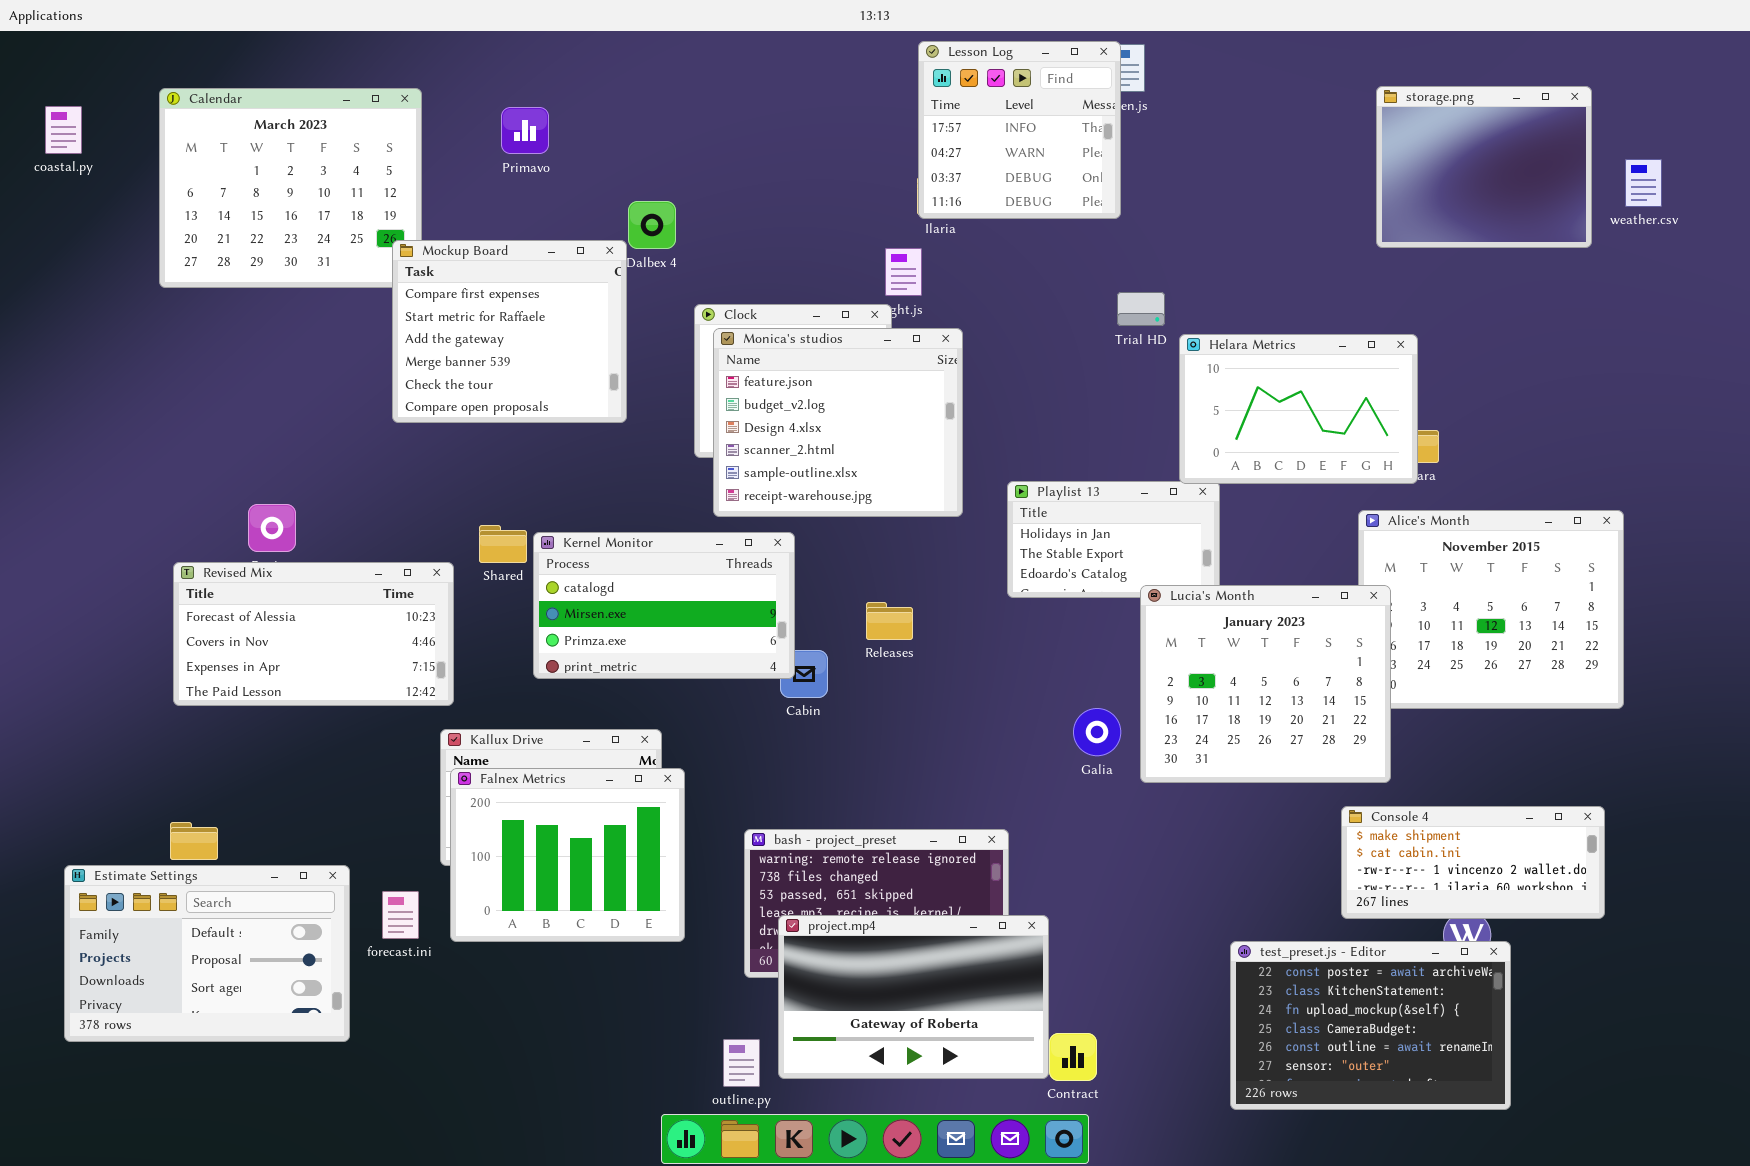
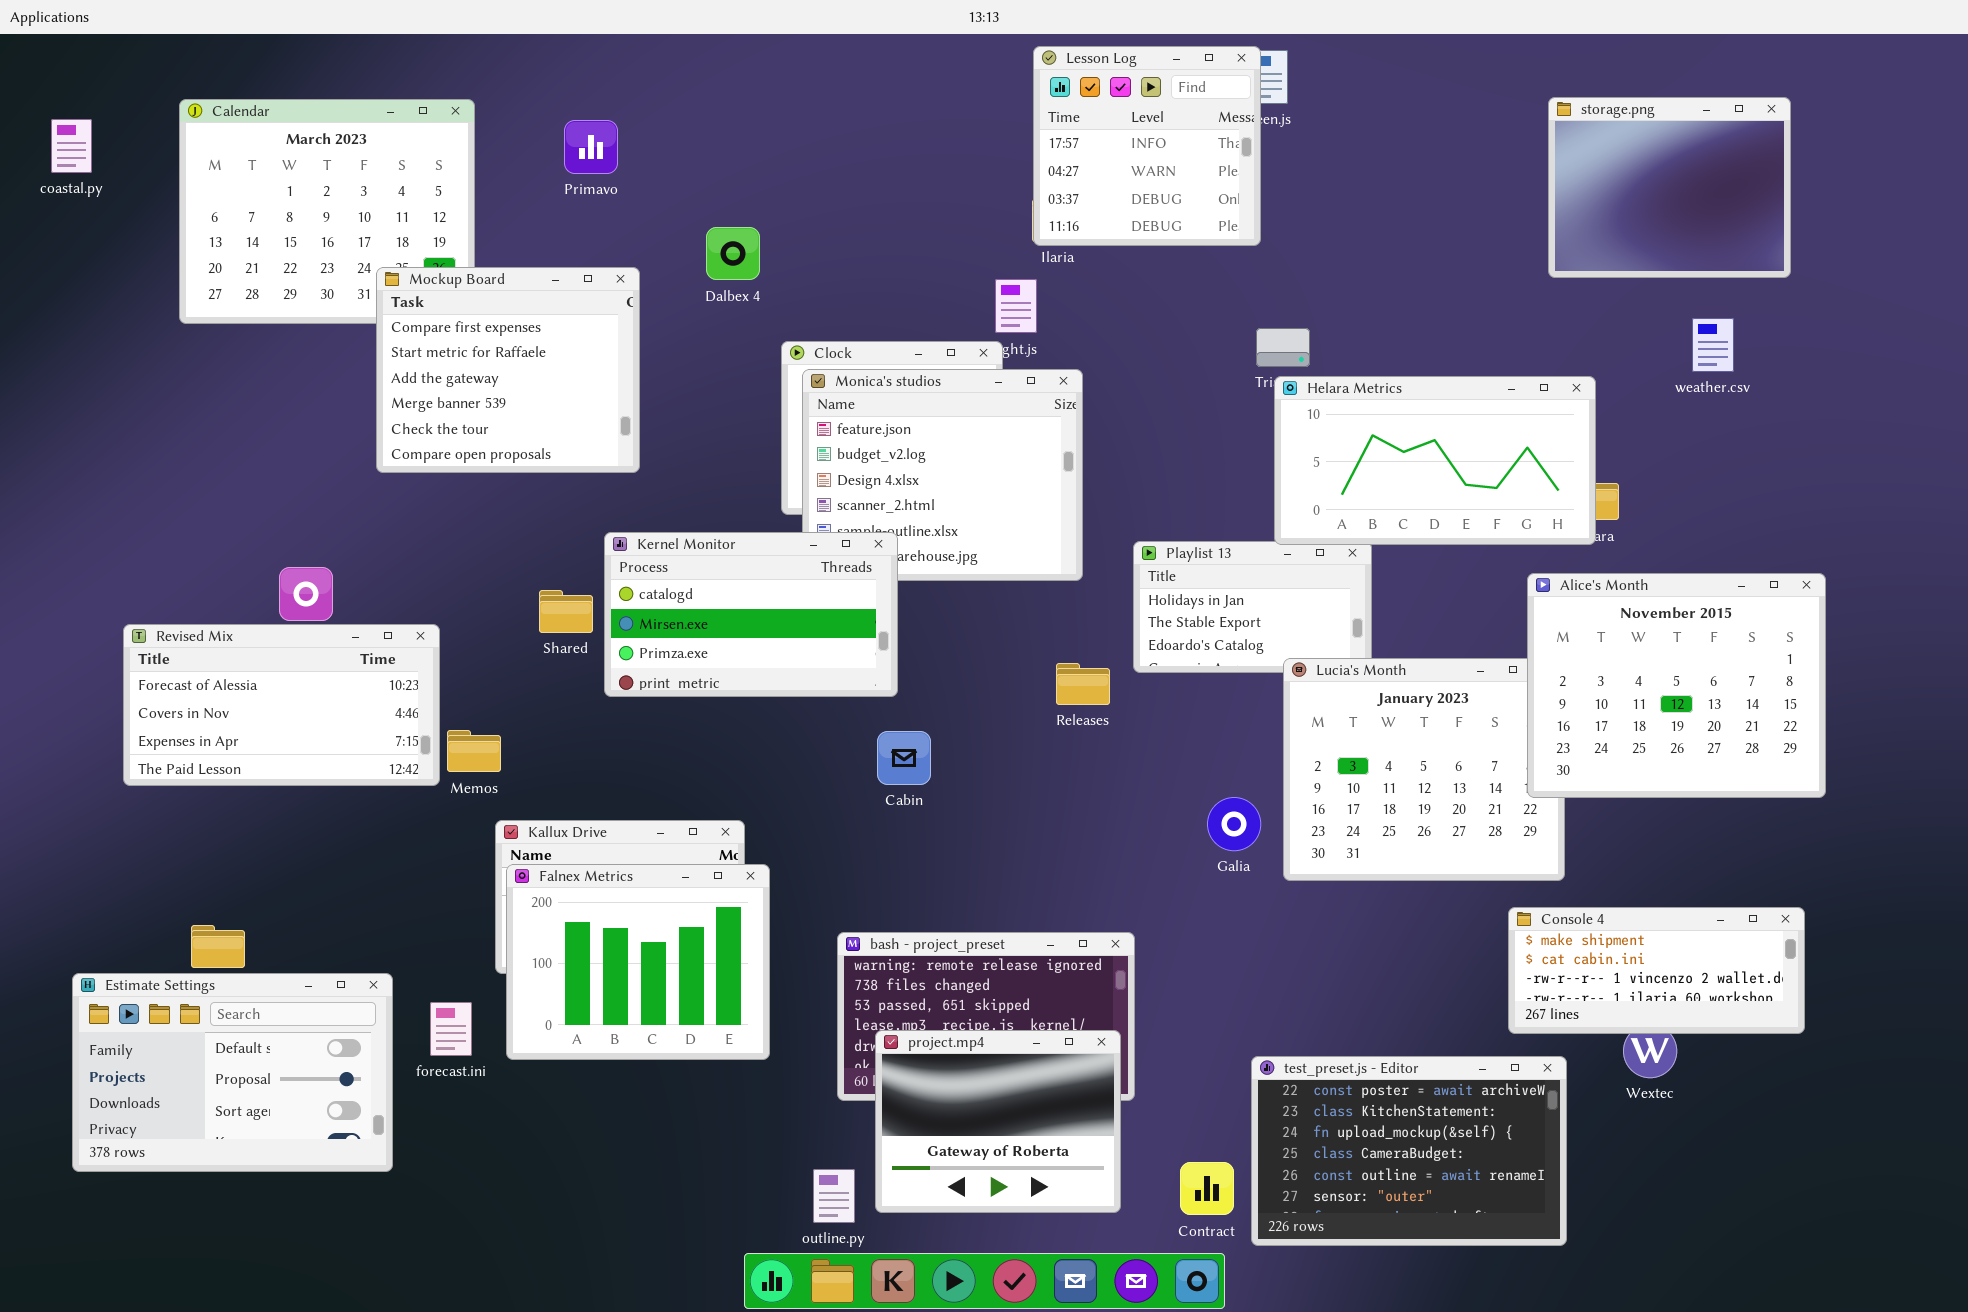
weather.csv: [1625,159,1662,207] -> [1692,318,1734,372], moved
Mockup Board: [392,240,627,423] -> [376,267,640,473], moved
Helara Metrics: [1179,334,1418,484] -> [1274,376,1596,545], resized
Alice's Month: [1358,510,1624,709] -> [1527,573,1826,798], raised
Kernel Monitor: [533,532,795,679] -> [604,532,898,697], moved
Revised Mix: [173,562,454,706] -> [123,624,440,786], moved
Releases: [866,602,913,640] -> [1056,663,1110,705], moved
project.mp4: [778,915,1049,1079] -> [875,1030,1121,1213], resized
test_preset.js - Editor: [1230,941,1511,1110] -> [1251,1056,1567,1246], moved

